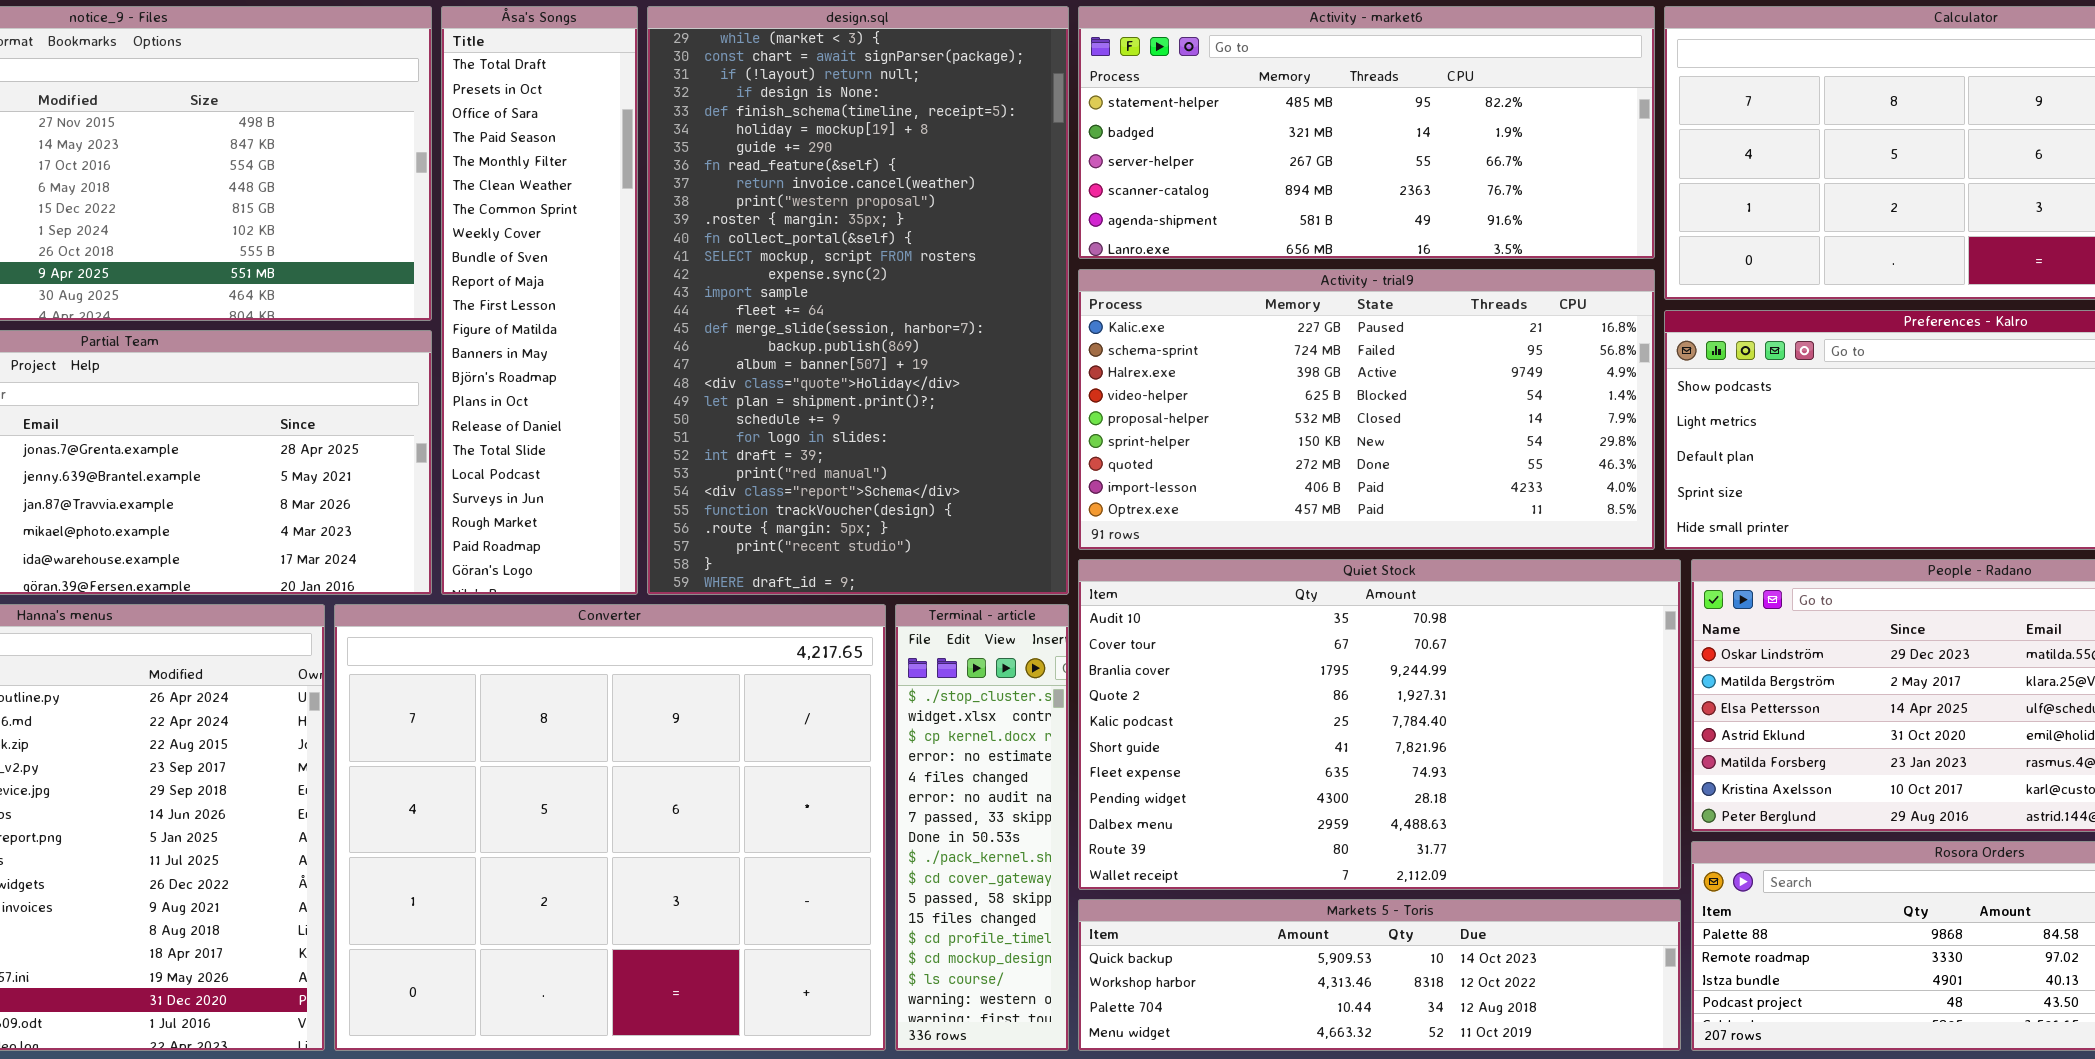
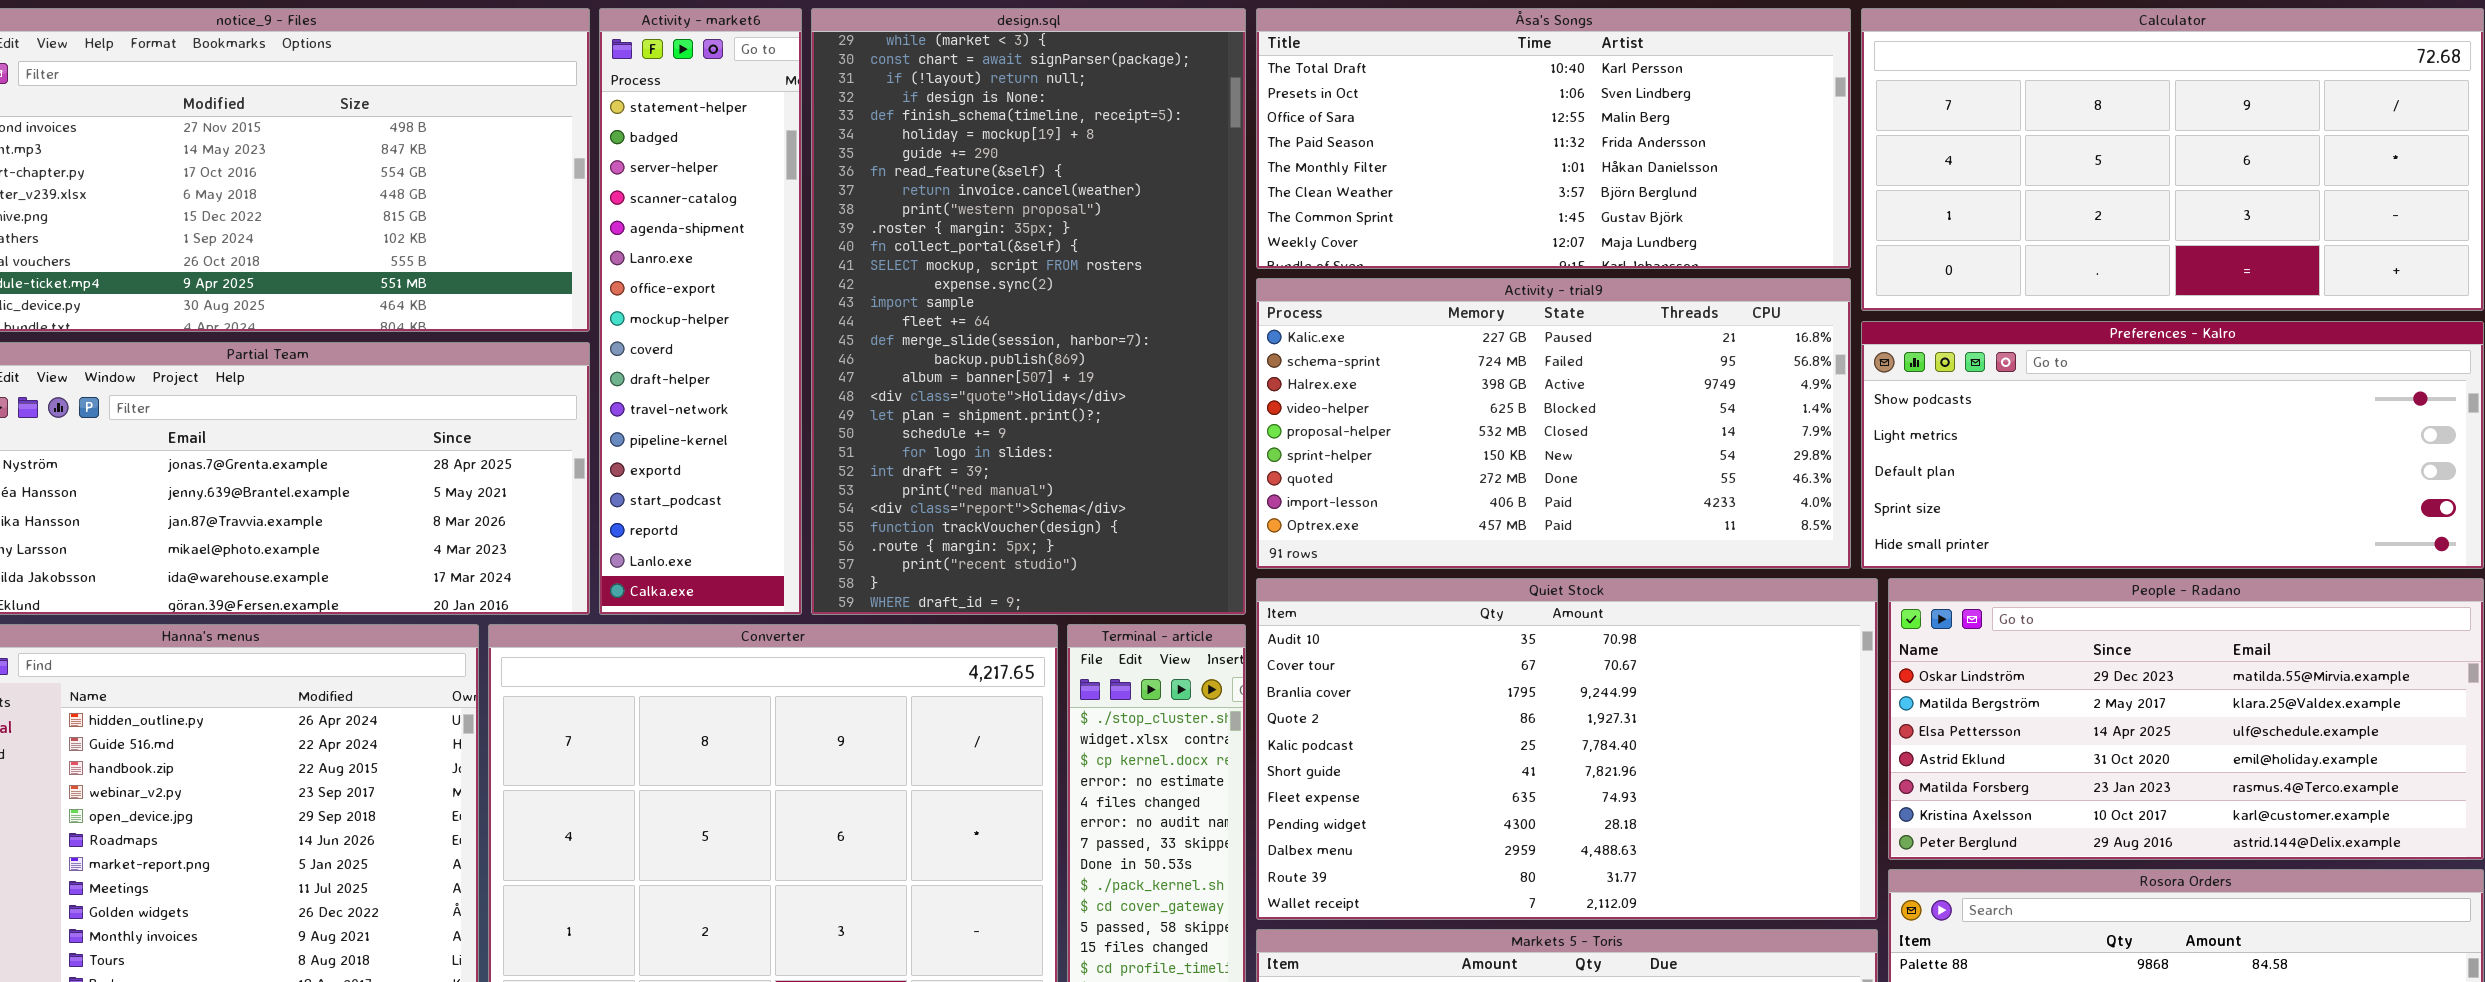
Åsa's Songs: [441,6,638,595] -> [1256,8,1851,269], moved, resized
Activity - market6: [1078,6,1655,259] -> [599,8,802,615], moved, resized

